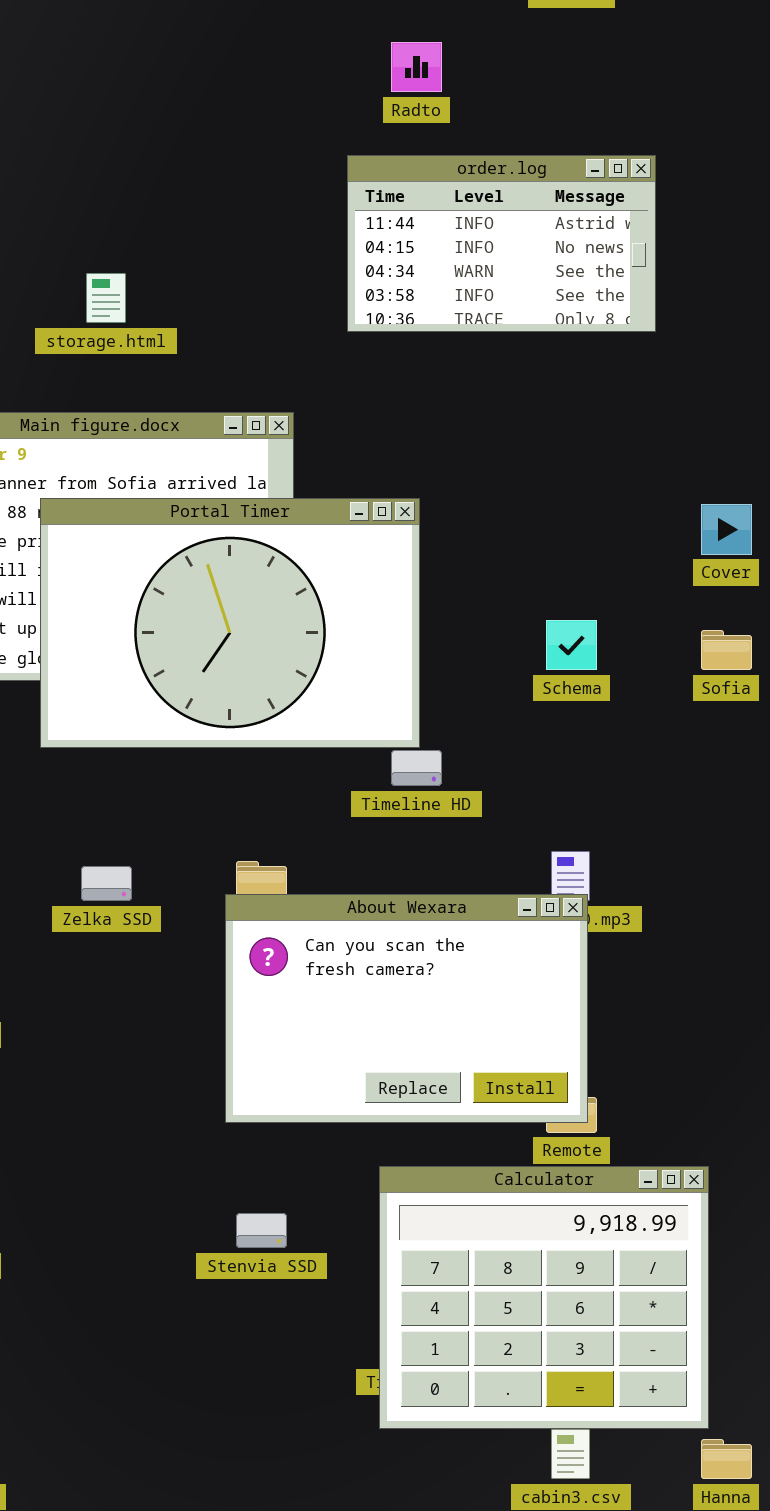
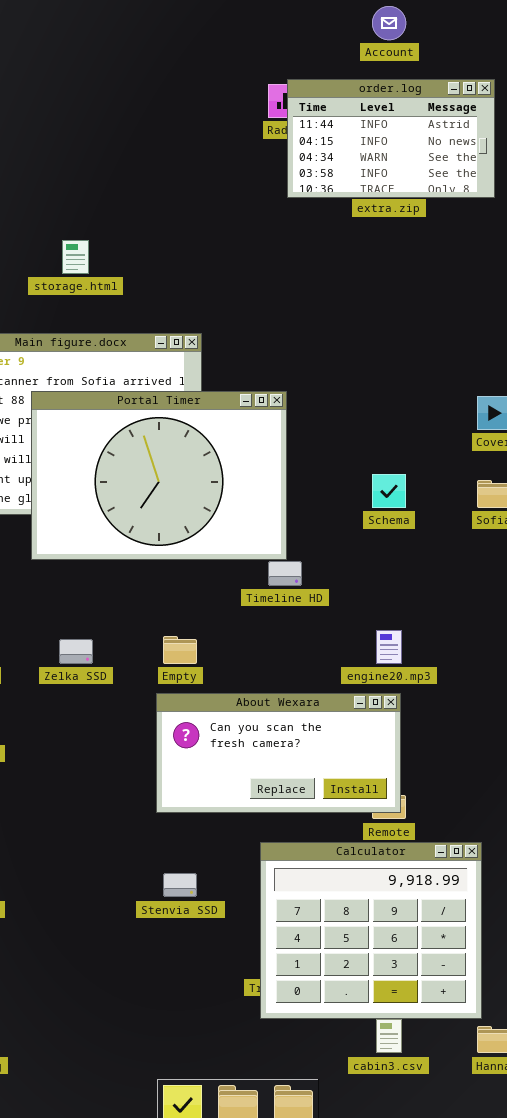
order.log: [347,155,656,332] -> [287,79,495,198], moved
About Wexara: [225,894,588,1123] -> [156,693,401,813], resized

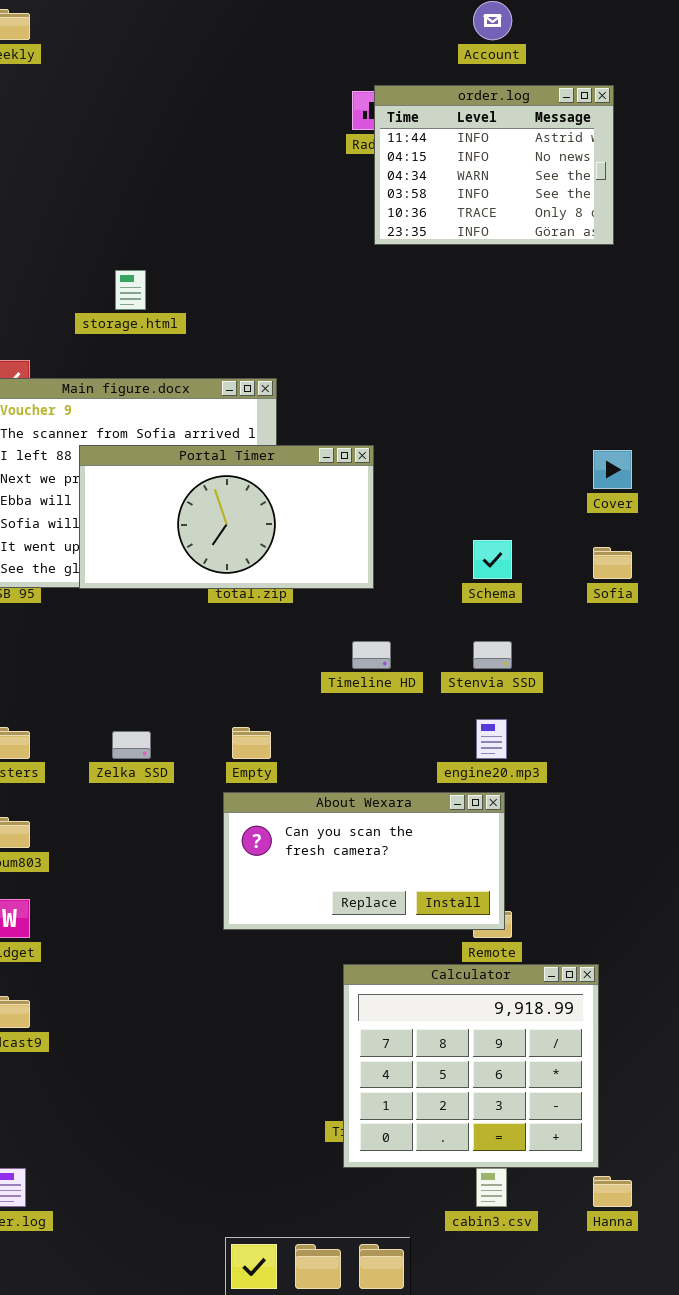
order.log: [287,79,495,198] -> [374,85,614,245], resized
Portal Timer: [31,391,287,560] -> [79,445,374,589], resized
Stenvia SSD: [163,873,197,897] -> [473,641,512,669], moved

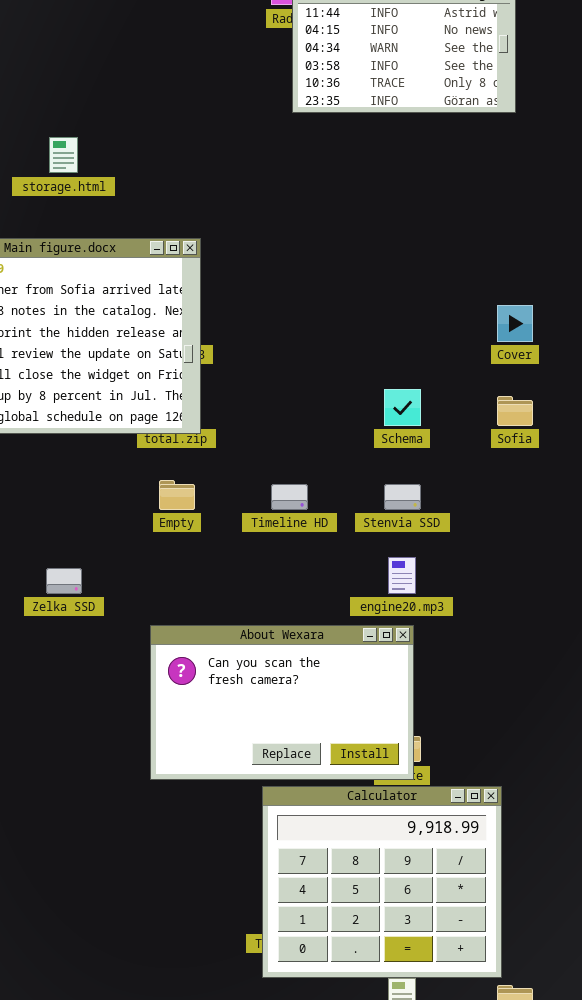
Portal Timer: [79,445,374,589] -> none, closed
Empty: [232,727,271,759] -> [159,480,195,510], moved
About Wexara: [223,792,505,930] -> [150,625,414,780], resized

